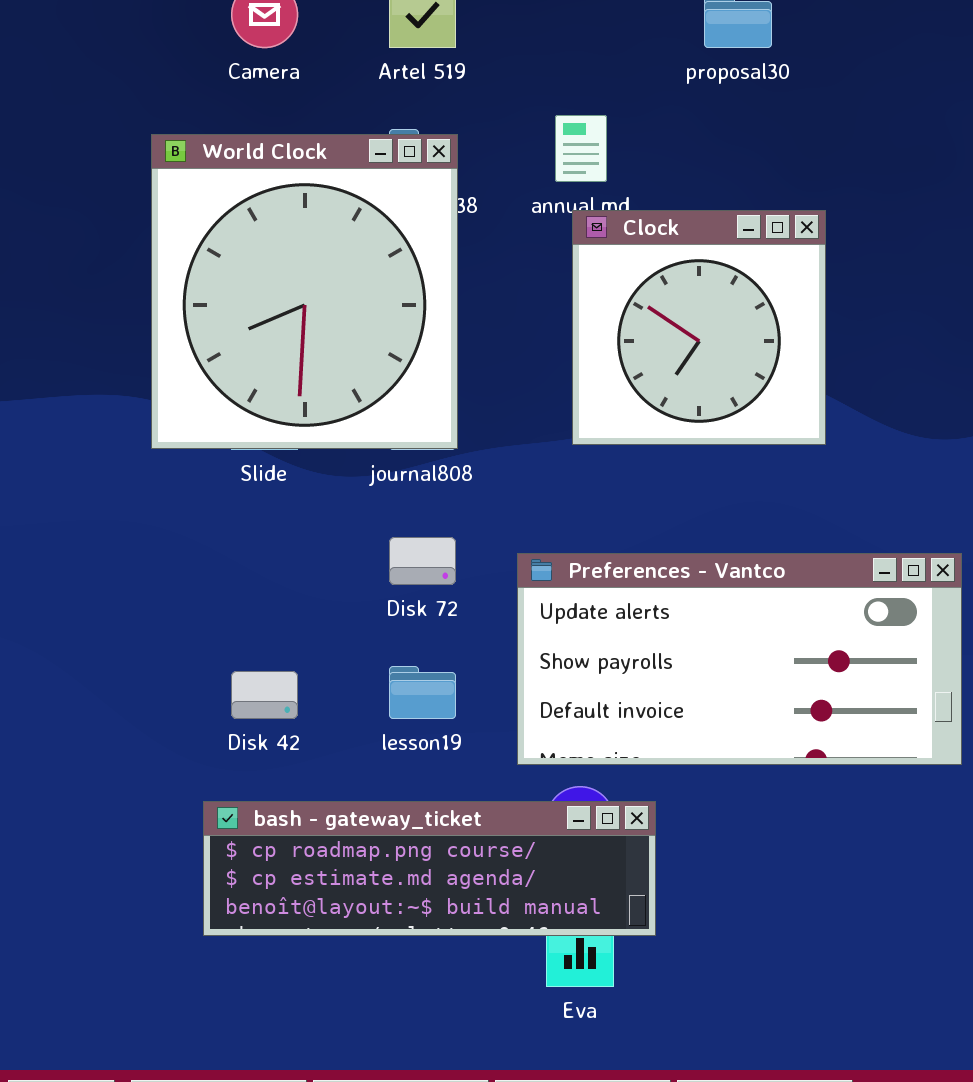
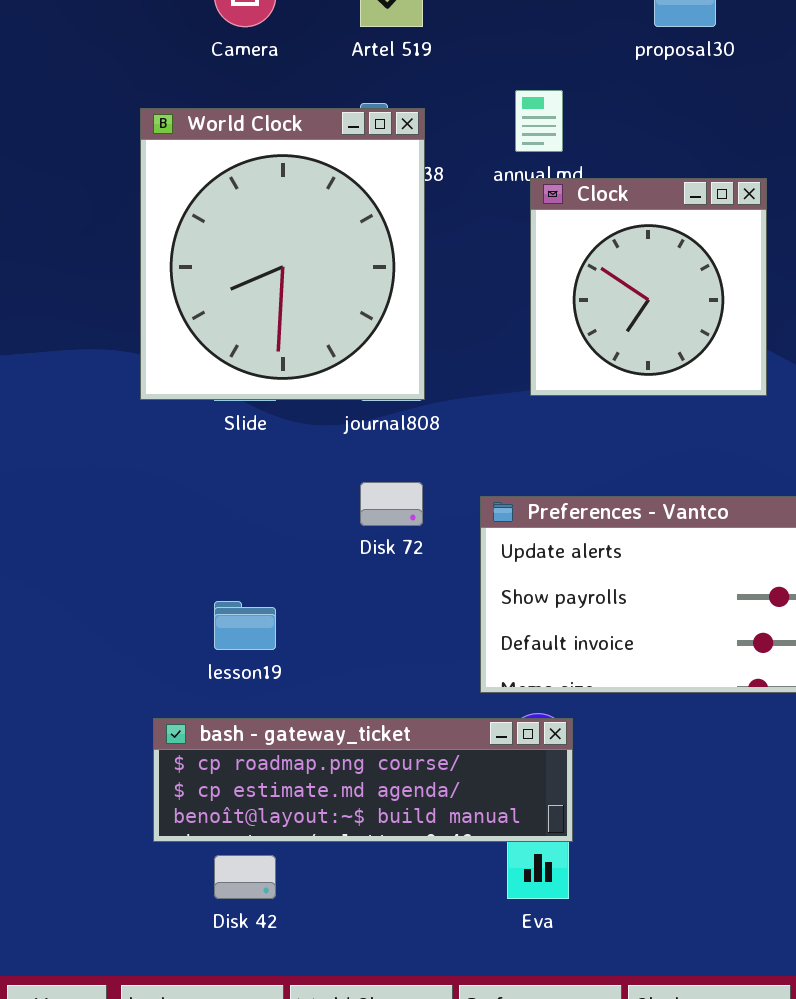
lesson19: [389,666,456,719] -> [214,601,276,650], moved
Disk 42: [231,671,298,719] -> [214,855,276,899], moved
bash - gateway_ticket: [203,801,656,936] -> [153,718,573,842], moved

